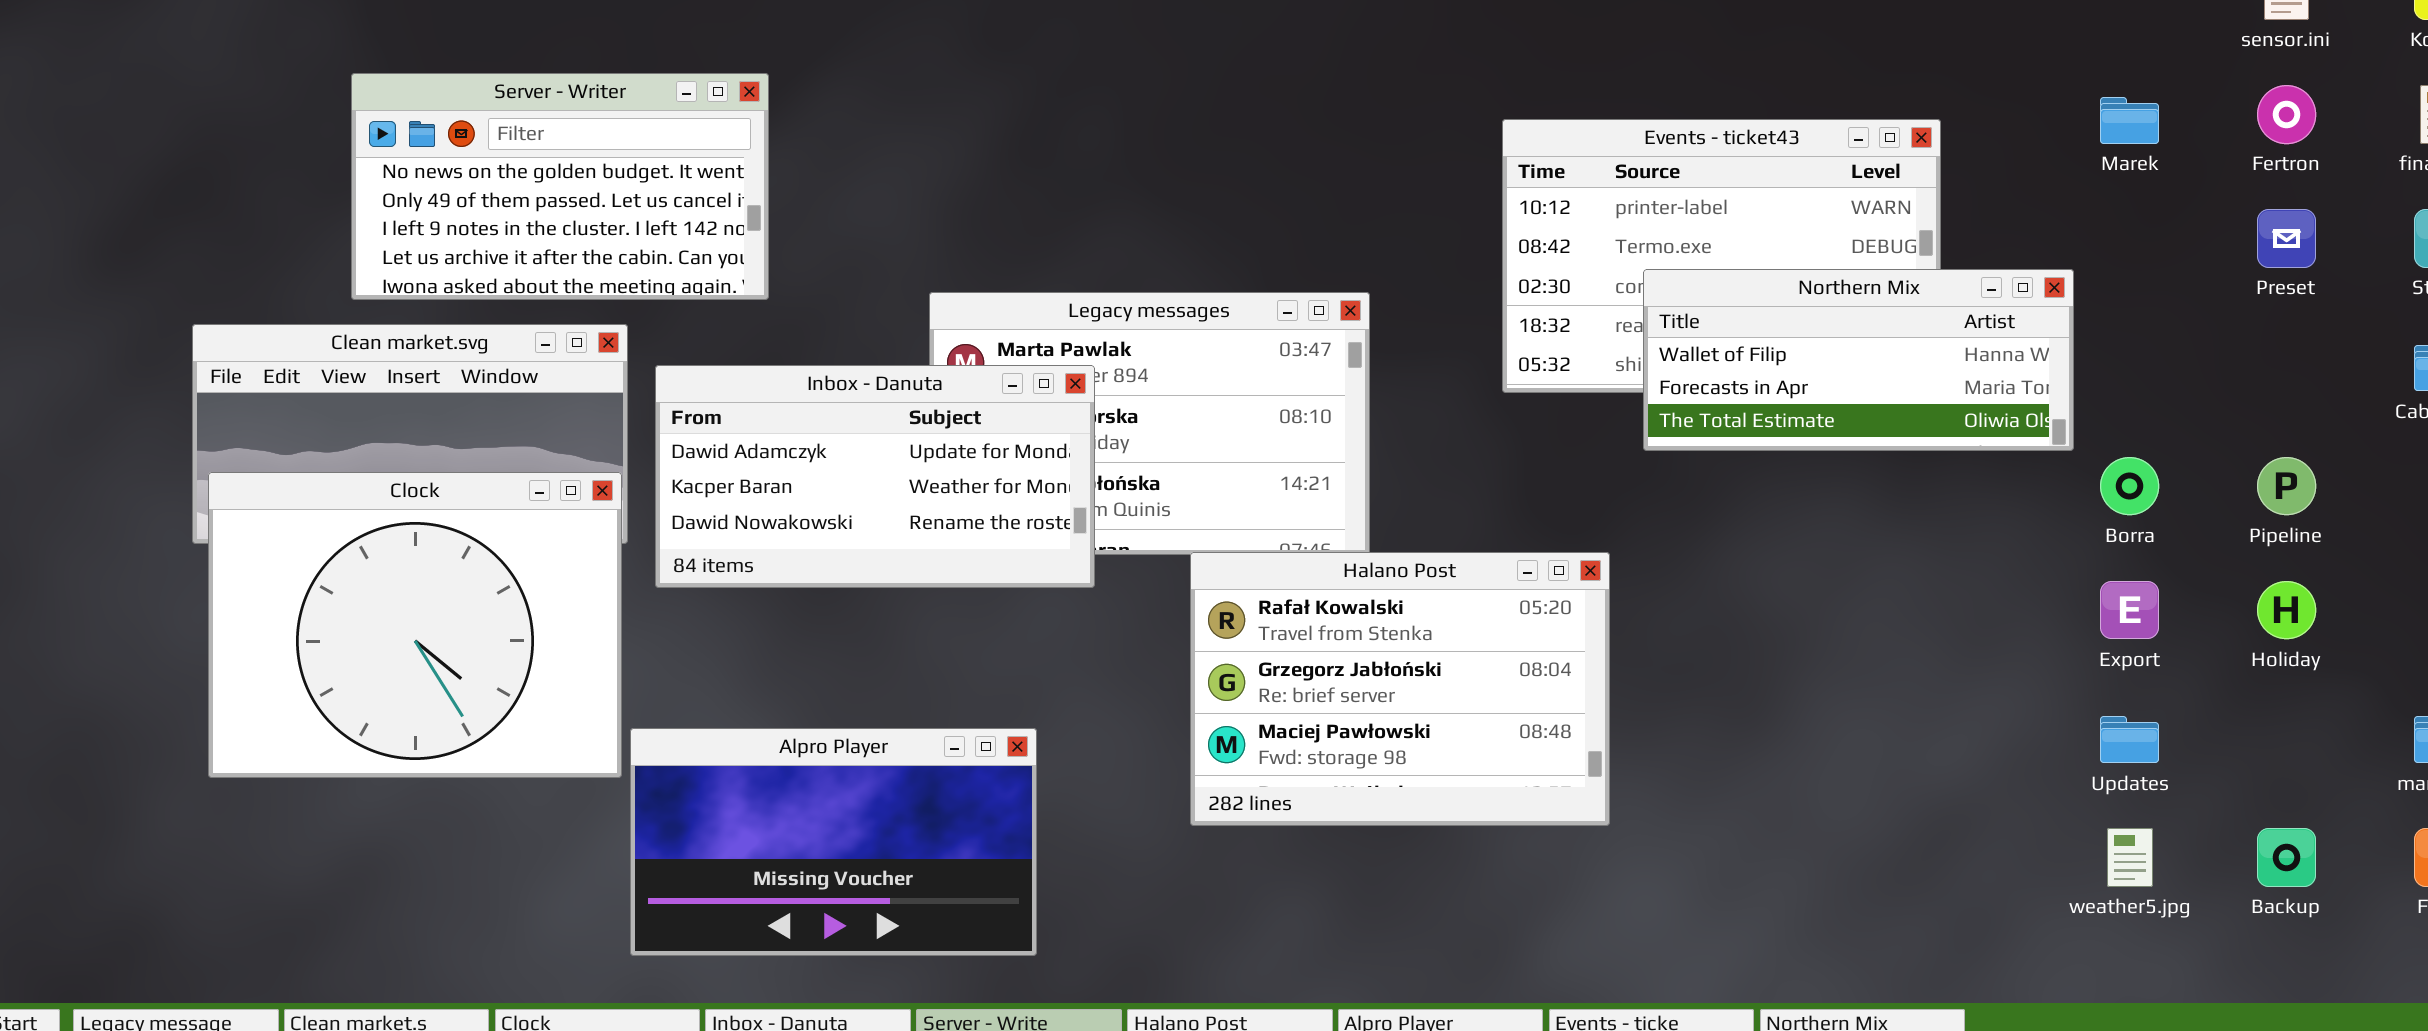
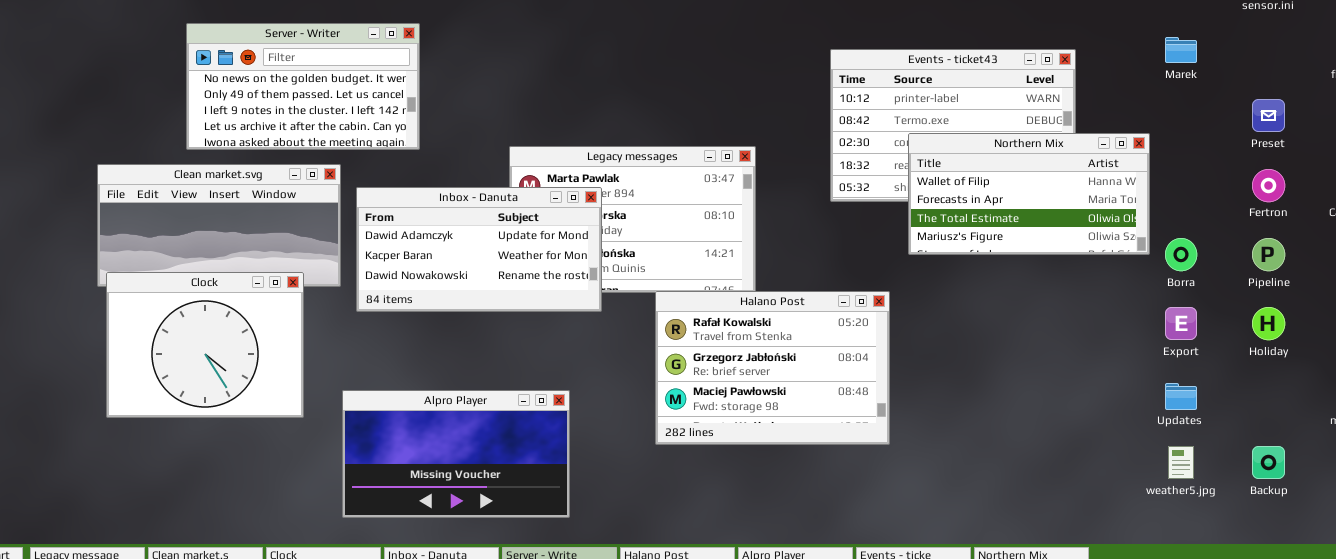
Fertron: [2257,85,2316,144] -> [1252,169,1285,202], moved
Northern Mix: [1643,269,2074,451] -> [908,133,1150,255], resized
Clock: [208,472,622,778] -> [106,272,304,418], resized

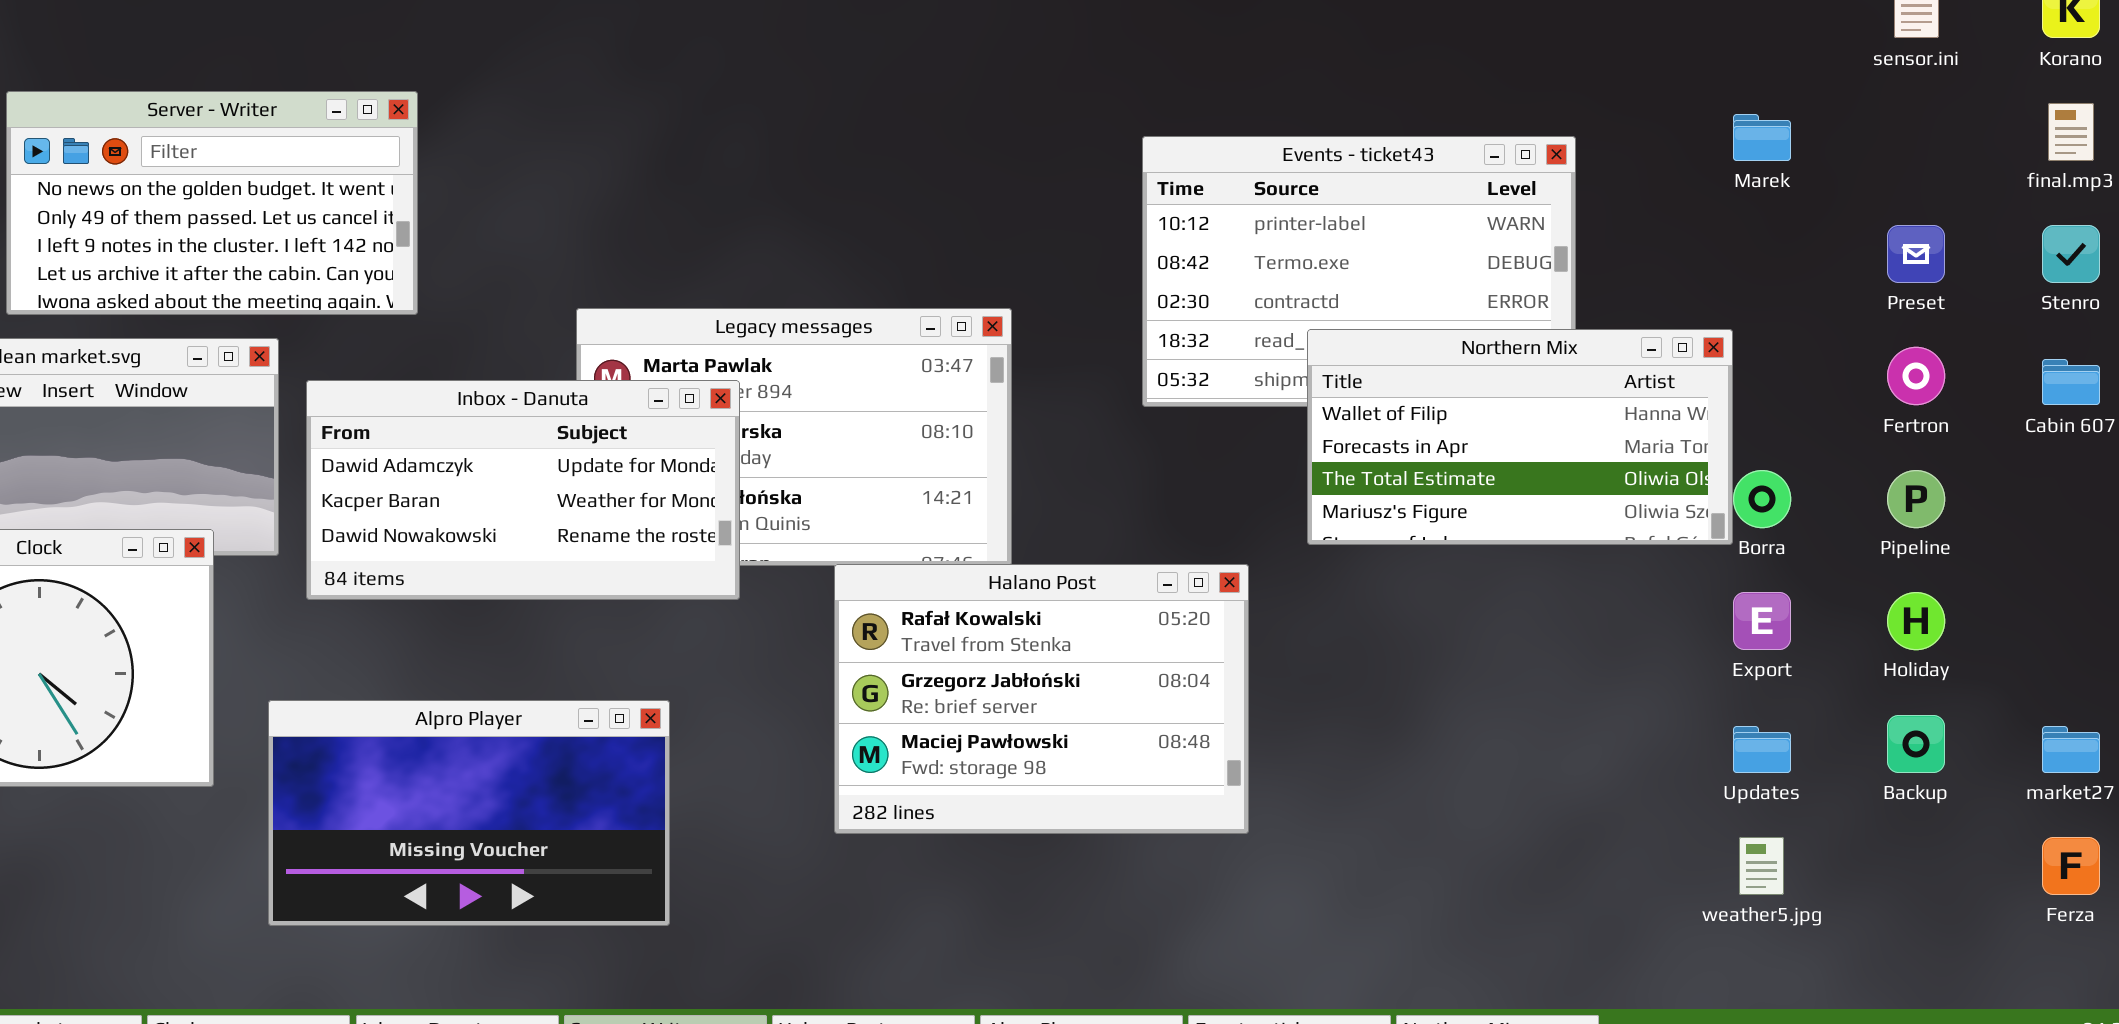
Northern Mix: [908,133,1150,255] -> [1307,329,1733,545], moved
Alpro Player: [342,390,570,518] -> [268,700,670,926], moved
Backup: [1252,446,1285,479] -> [1887,715,1945,773], moved

